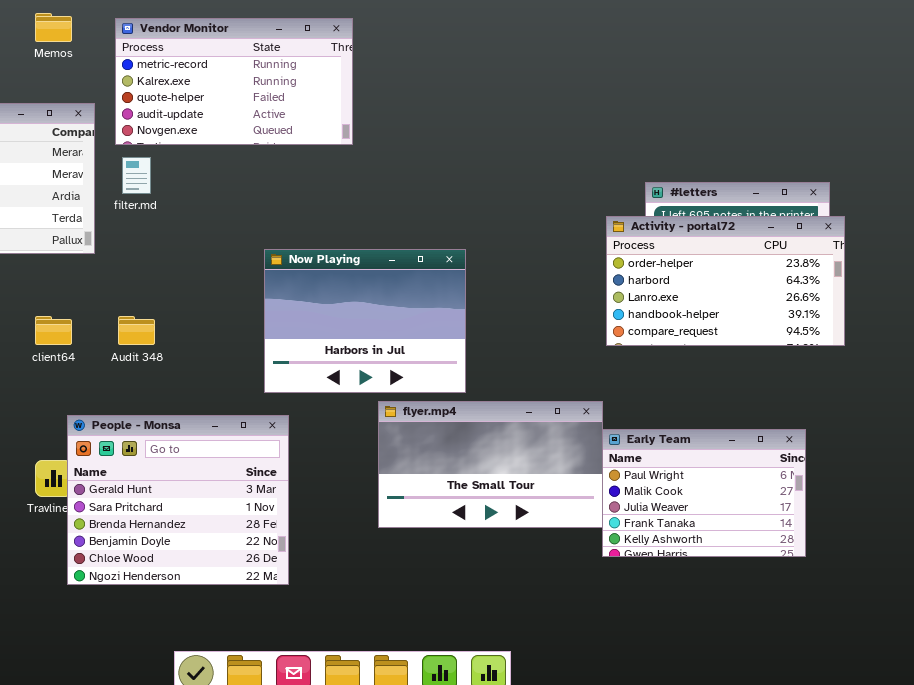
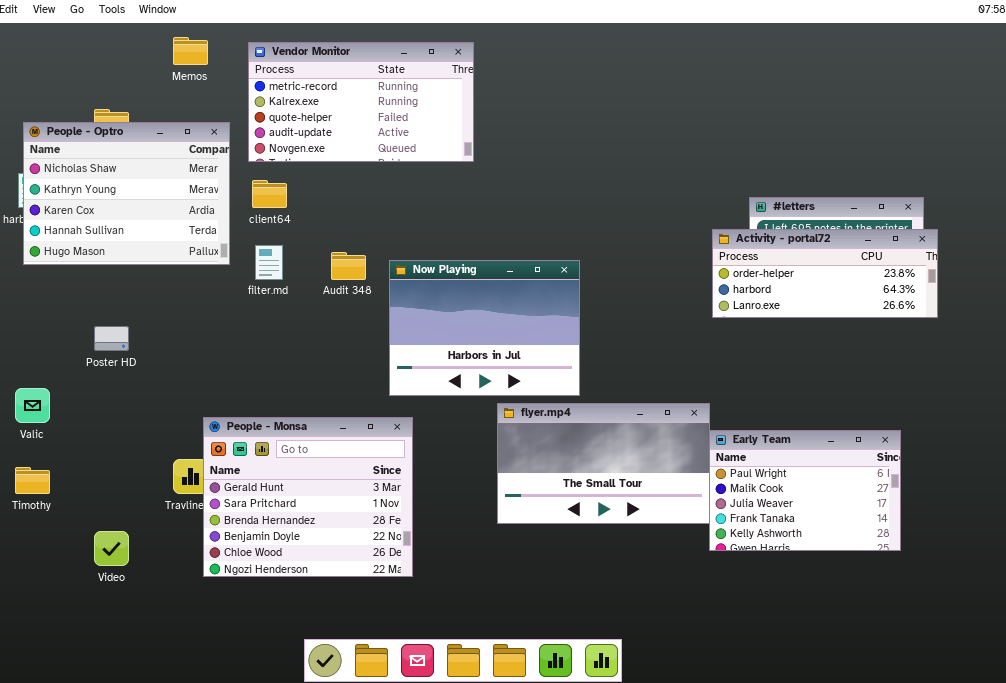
filter.md: [122,157,151,194] -> [255,245,283,280], moved
Activity - portal72: [606,216,845,346] -> [712,229,938,318], resized
client64: [35,316,72,345] -> [252,180,287,208], moved
Audit 348: [118,316,155,345] -> [331,252,366,280], moved

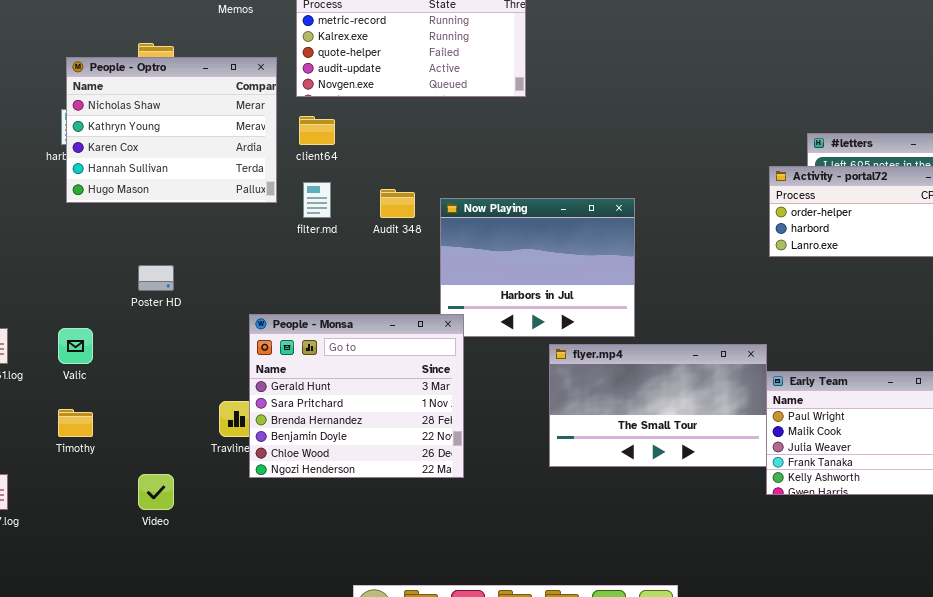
People - Monsa: [203,417,413,577] -> [249,314,464,478], moved

